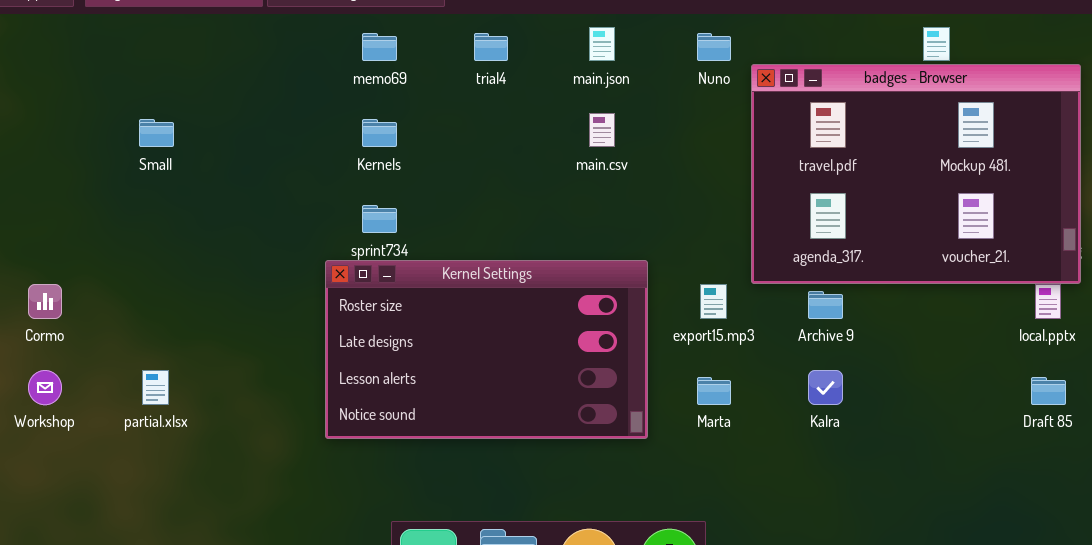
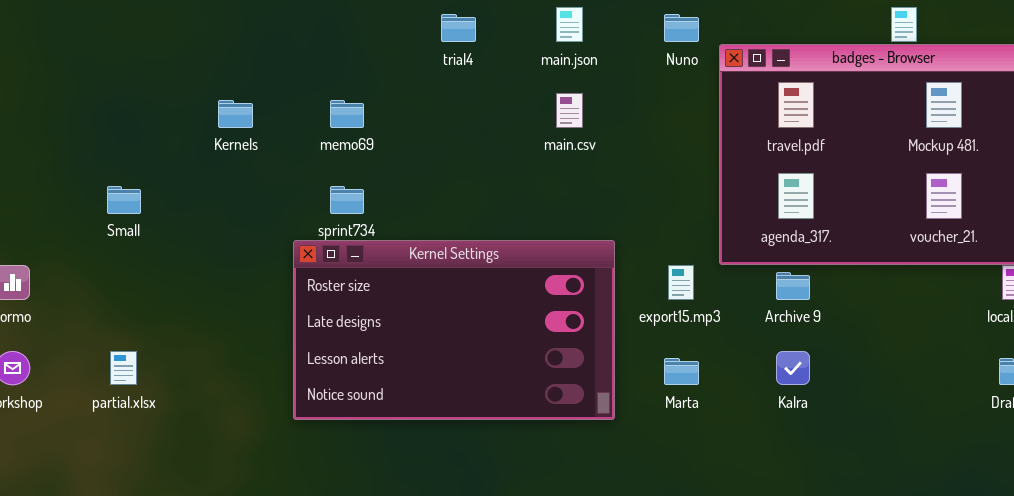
memo69: [362,33,397,61] -> [330,100,364,128], moved
Small: [139,119,174,147] -> [107,186,141,214], moved
Kernels: [362,119,397,147] -> [218,100,253,128], moved

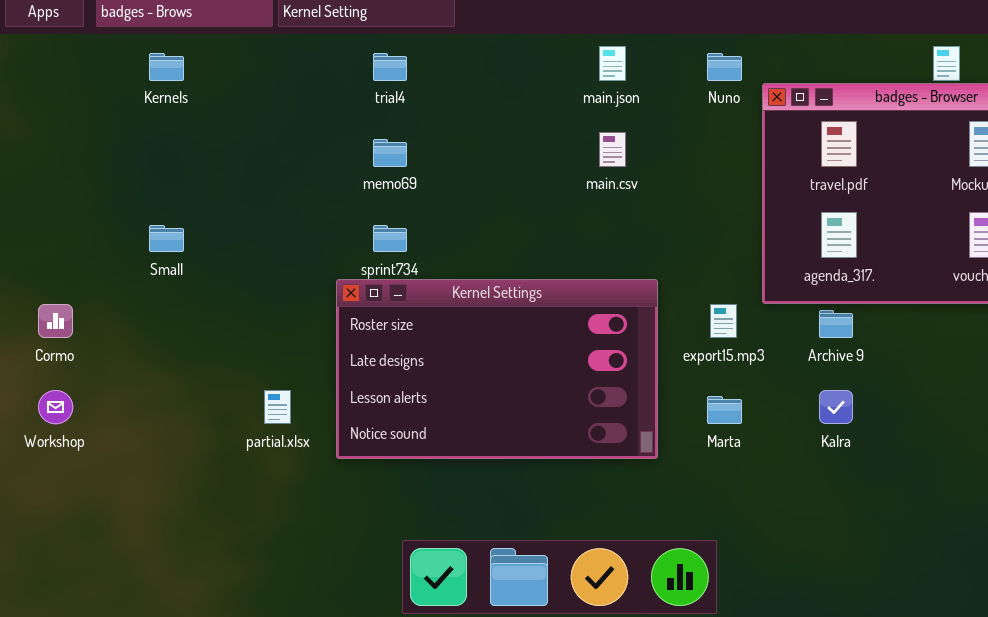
trial4: [441,14,476,42] -> [373,53,407,81], moved
Kernels: [218,100,253,128] -> [149,53,184,81], moved
partial.xlsx: [110,351,137,385] -> [264,390,291,424], moved

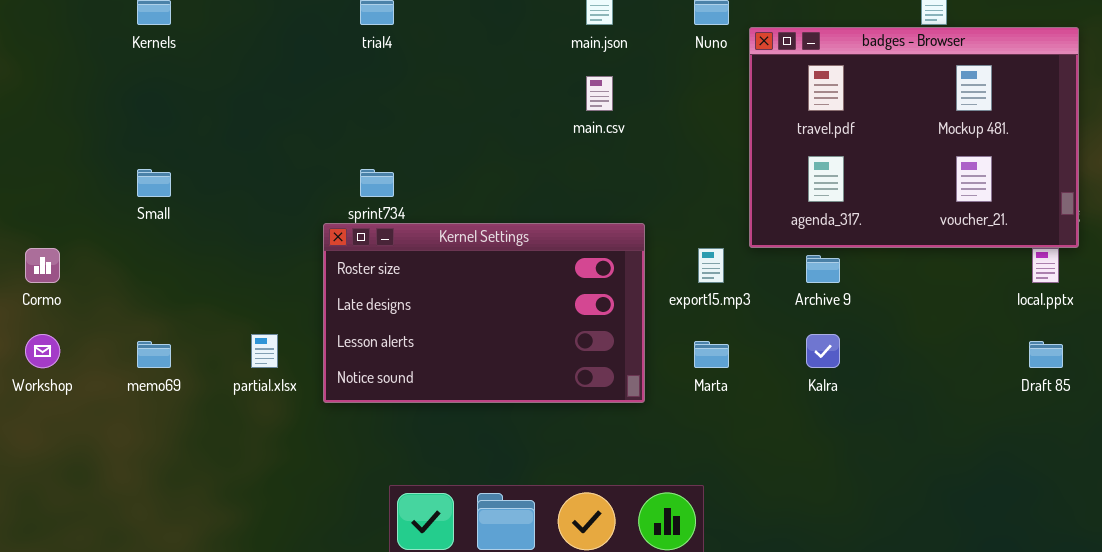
memo69: [373,139,407,167] -> [137,341,171,368], moved

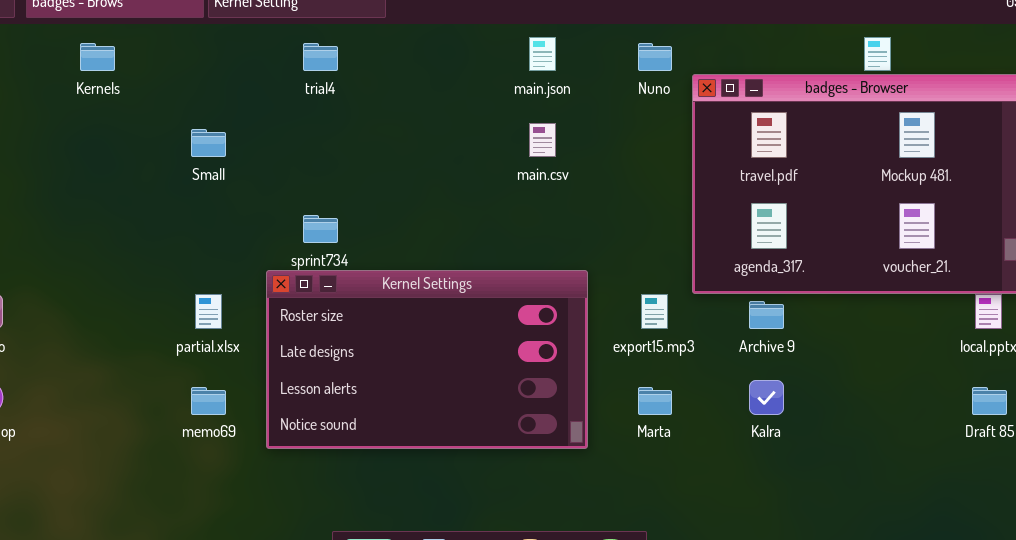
Small: [137,169,171,197] -> [191,129,226,157], moved
partial.xlsx: [251,334,278,368] -> [195,294,222,329], moved
memo69: [137,341,171,368] -> [191,387,226,415], moved

